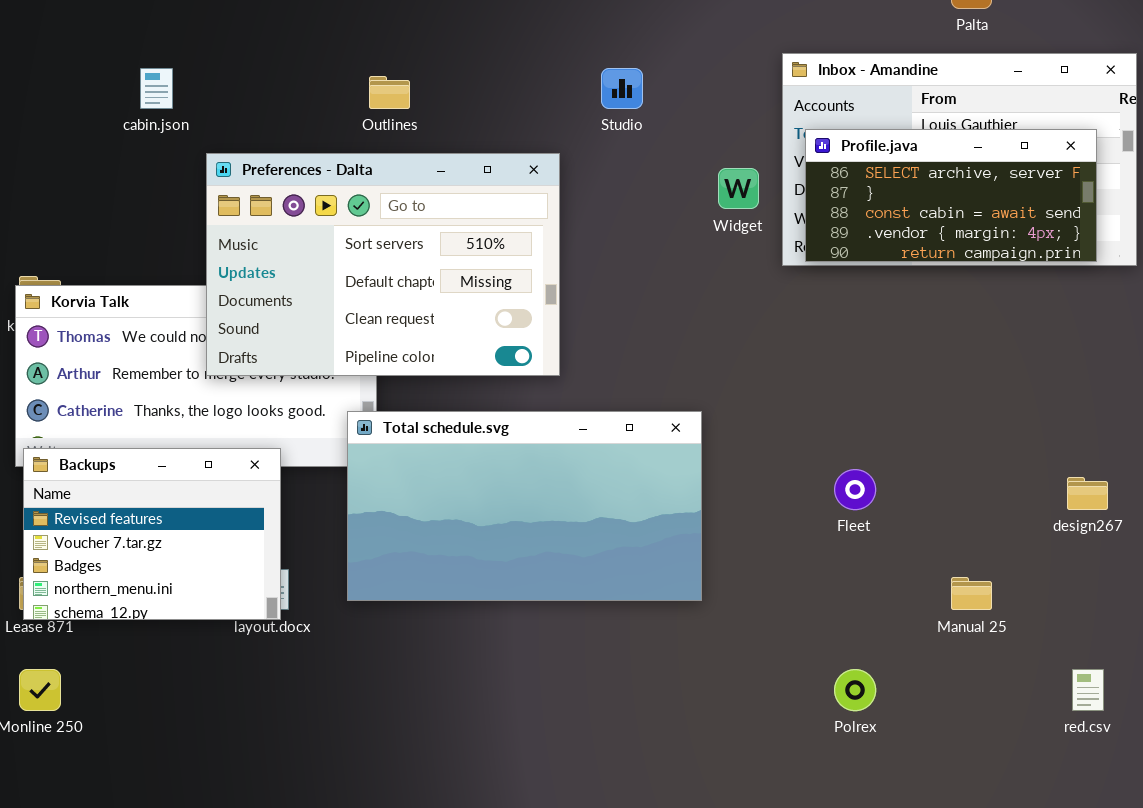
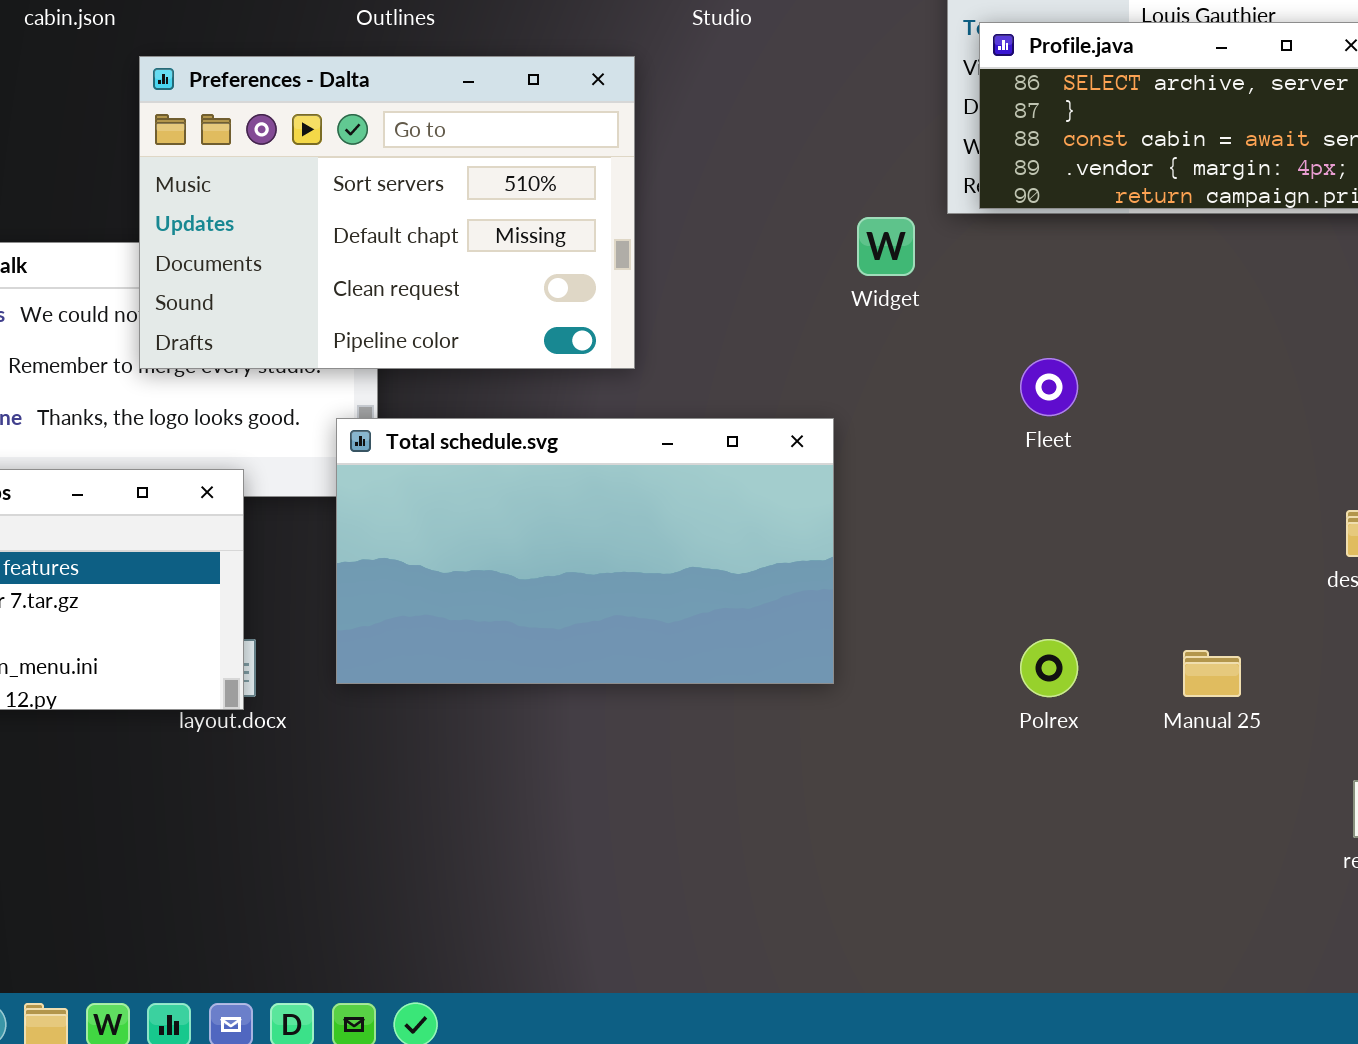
Widget: [718,168,759,209] -> [857,217,915,276], moved
Fleet: [834,469,876,510] -> [1020,358,1078,416], moved
Polrex: [834,669,876,711] -> [1020,639,1078,697], moved

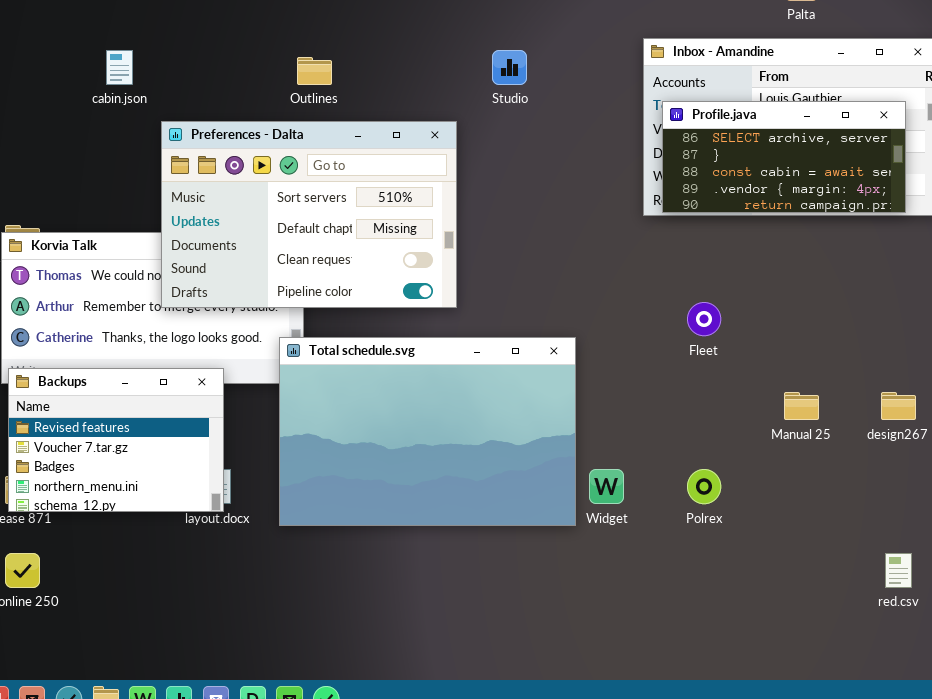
Widget: [857,217,915,276] -> [589,469,624,504], moved
Total schedule.svg: [336,418,834,684] -> [279,337,576,526], resized
Manual 25: [1183,650,1241,697] -> [784,392,819,420], moved

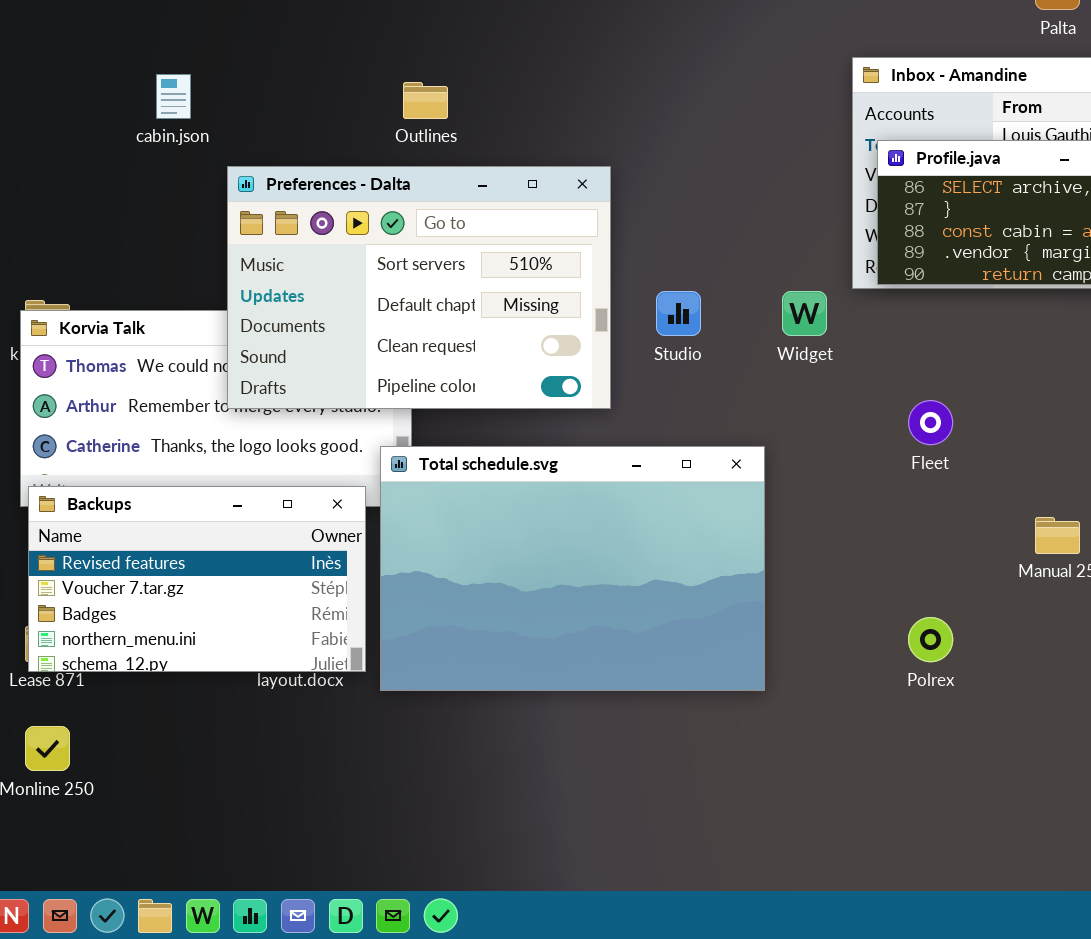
Studio: [492,50,527,85] -> [656,291,701,336], moved
Backups: [8,368,224,512] -> [28,486,366,672], resized
Widget: [589,469,624,504] -> [782,291,827,336], moved

